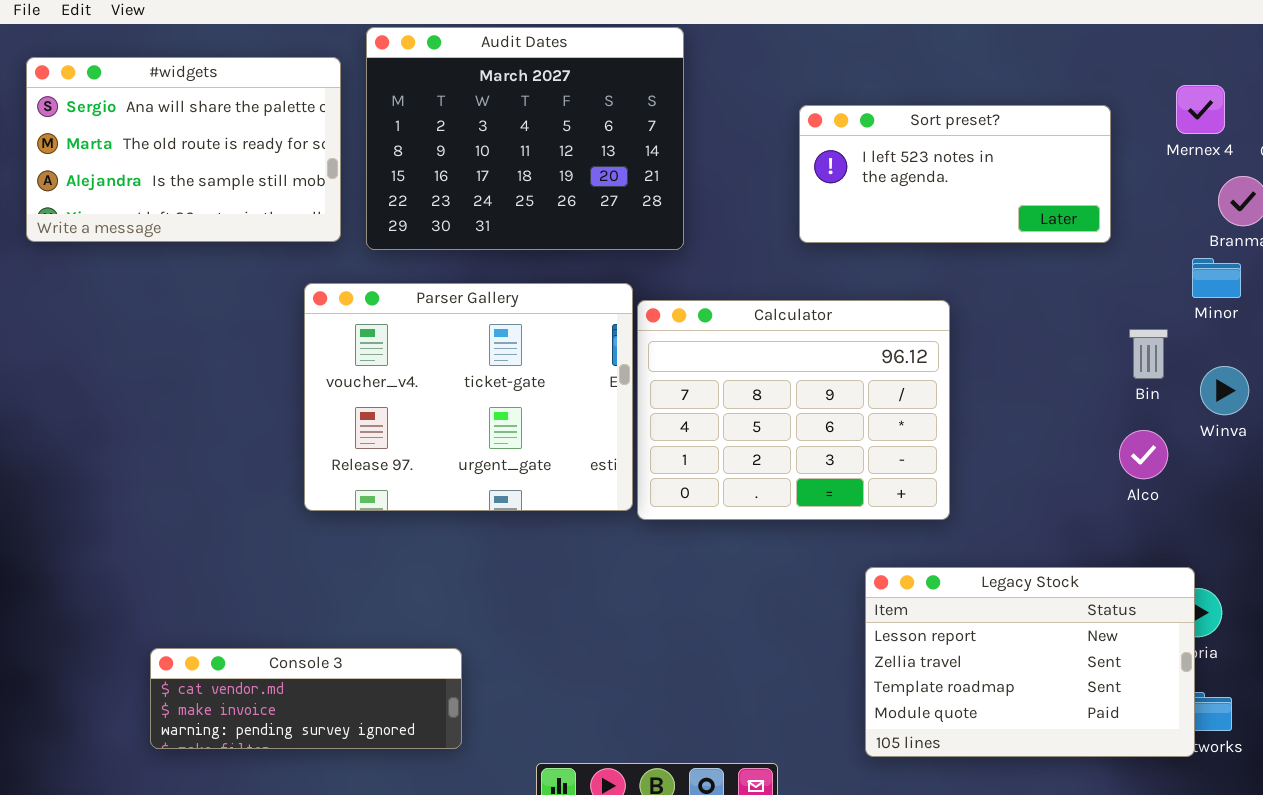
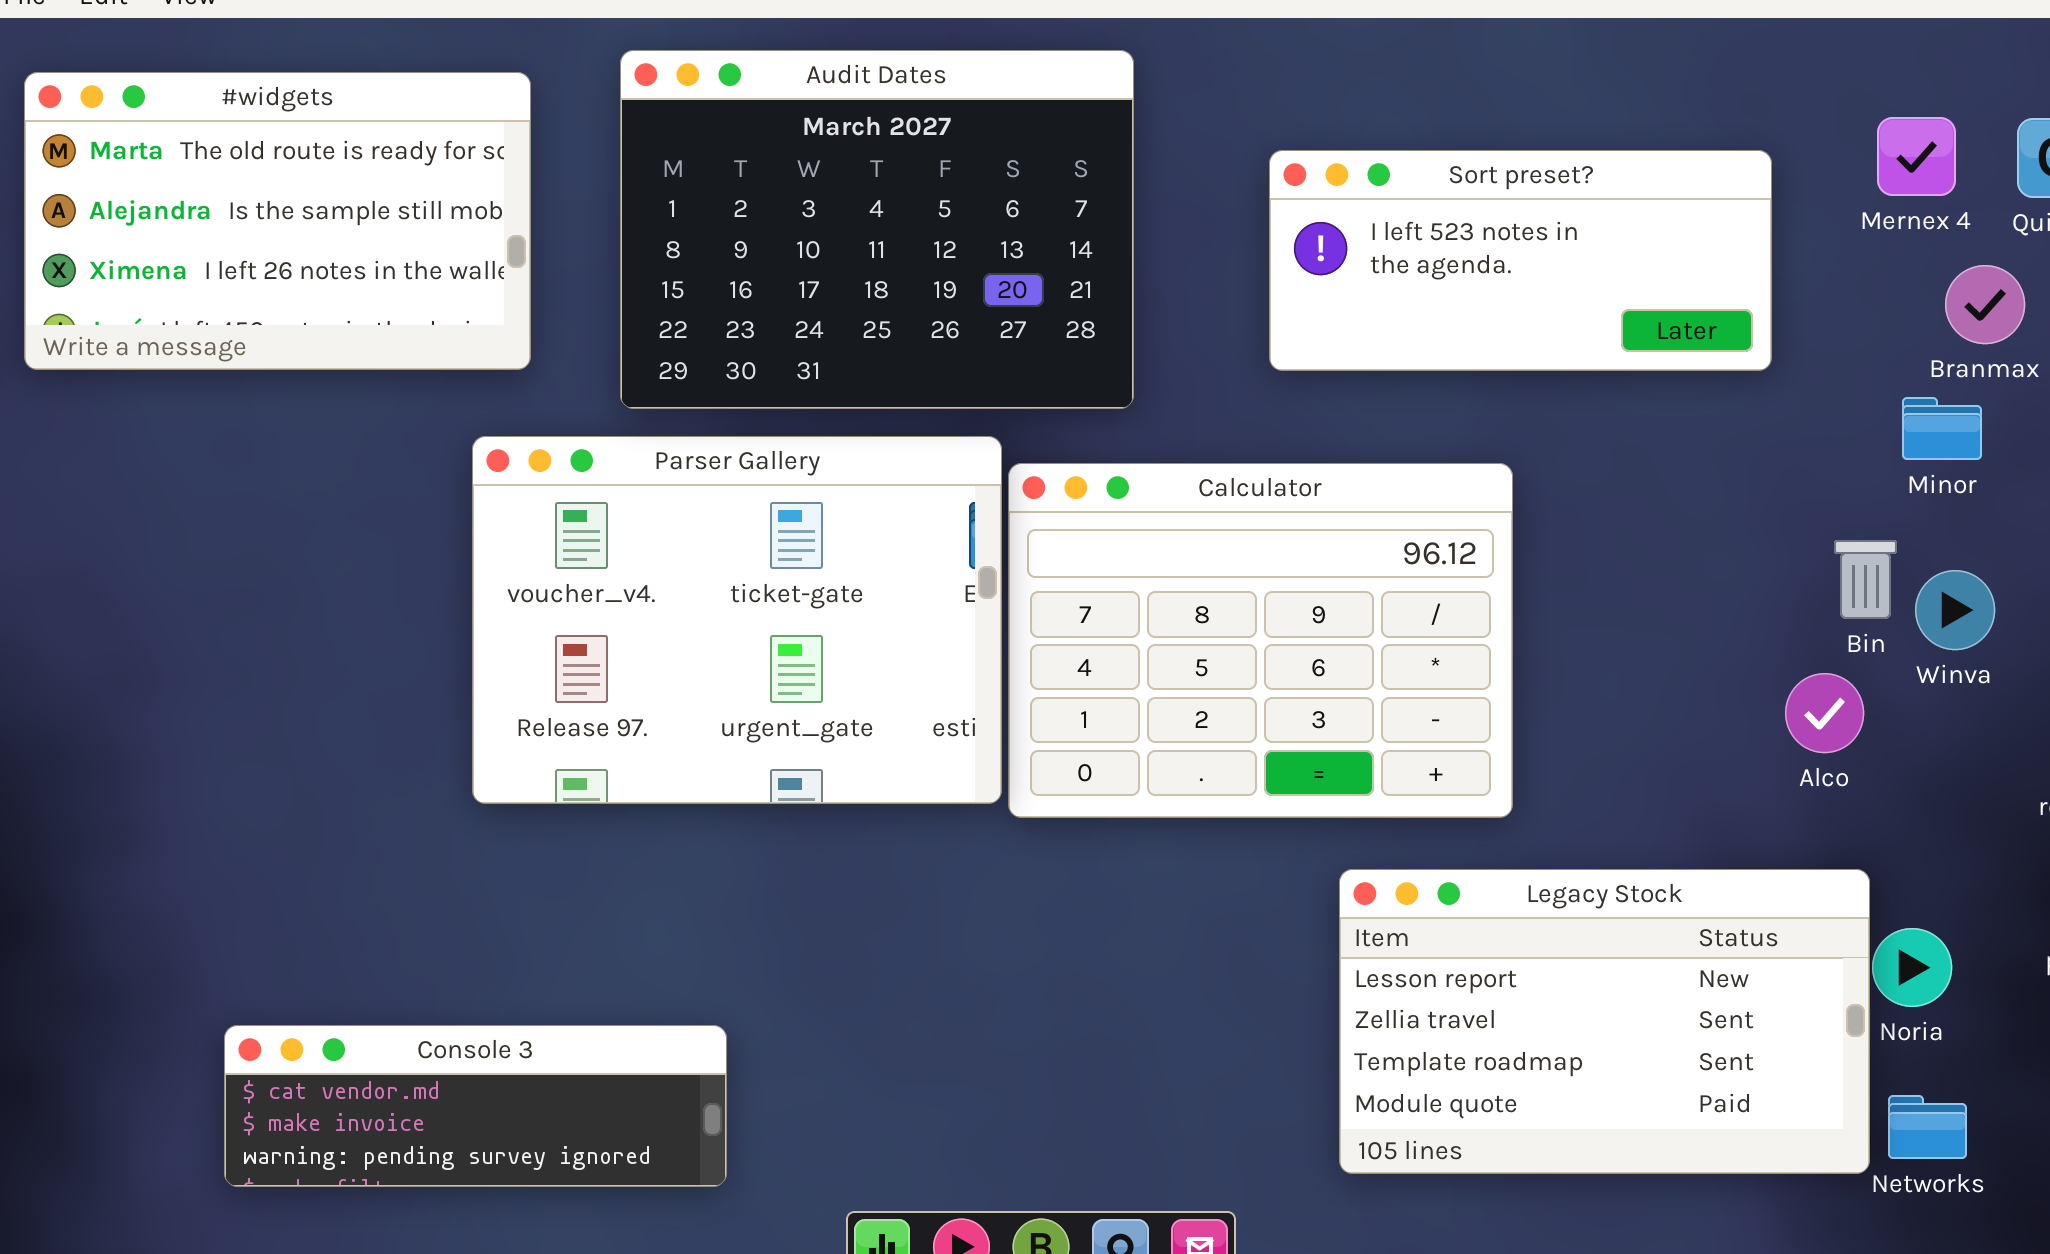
Audit Dates: [366,27,684,250] -> [620,50,1134,409], moved
#widgets: [26,57,341,242] -> [24,72,531,370], scrolled down 1 row
Bin: [1129,329,1168,379] -> [1834,540,1897,619], moved
Legacy Stock: [865,567,1195,757] -> [1339,869,1870,1174], moved

